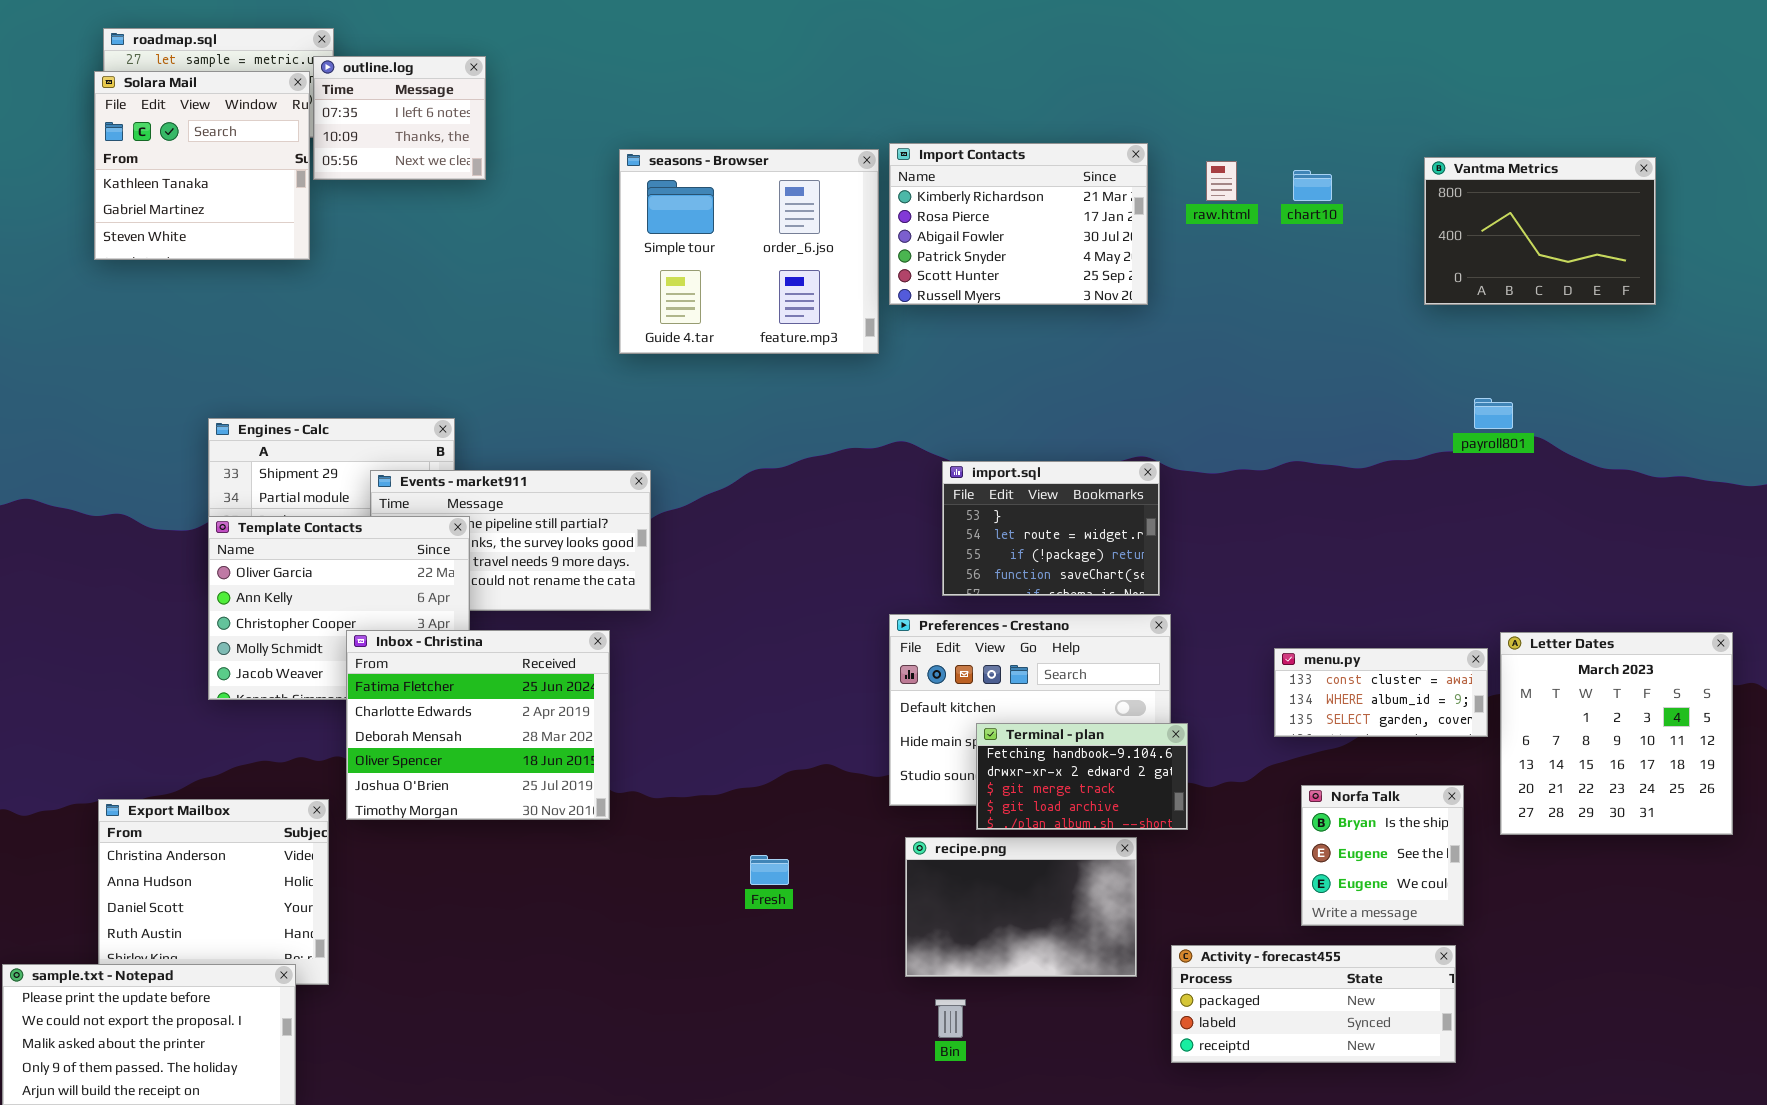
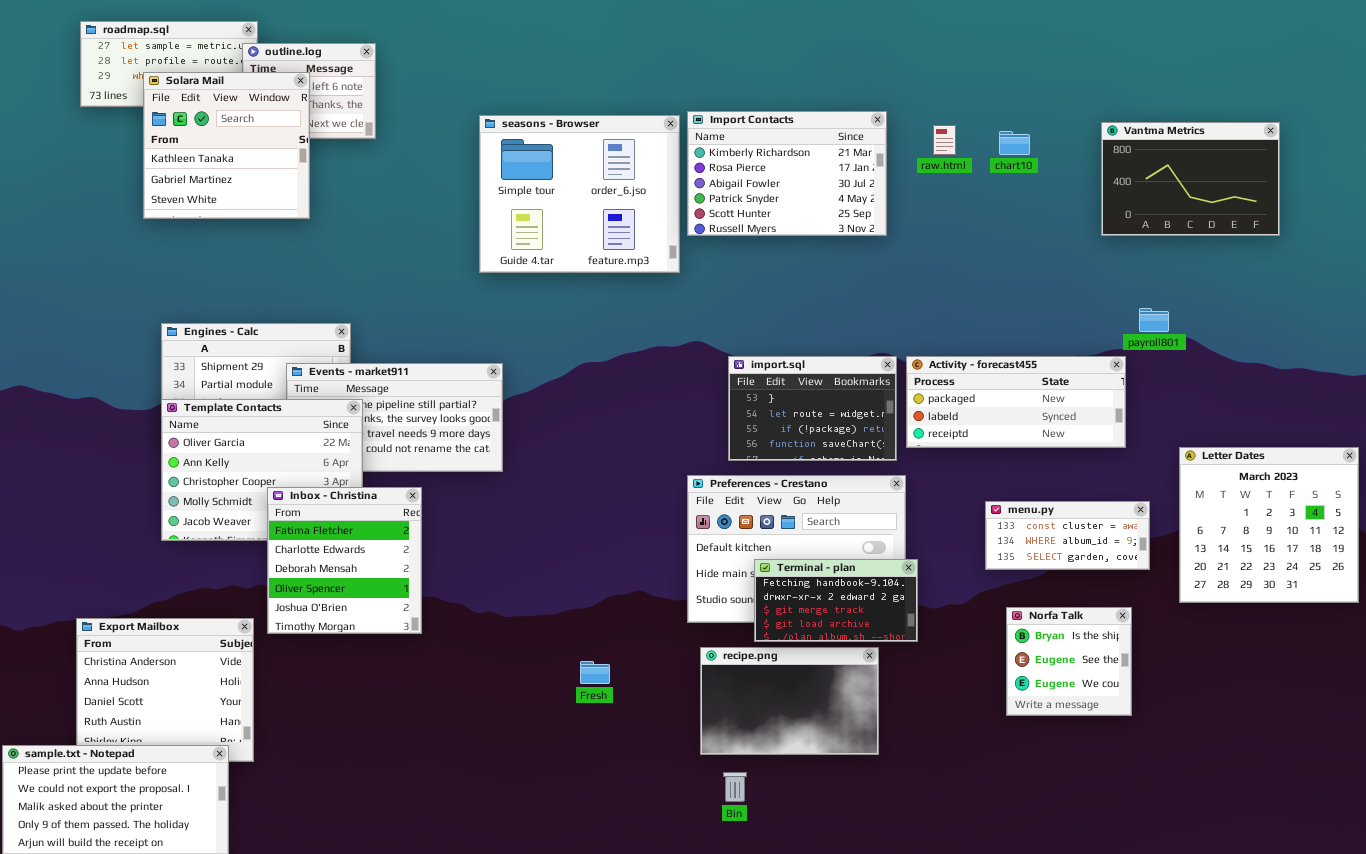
Solara Mail: [94,71,310,260] -> [143,72,310,219], moved
Inbox - Christina: [346,630,610,820] -> [267,487,422,634], resized
Letter Dates: [1500,632,1733,835] -> [1179,447,1359,603], moved
Activity - forecast455: [1171,945,1456,1063] -> [906,356,1126,448], moved

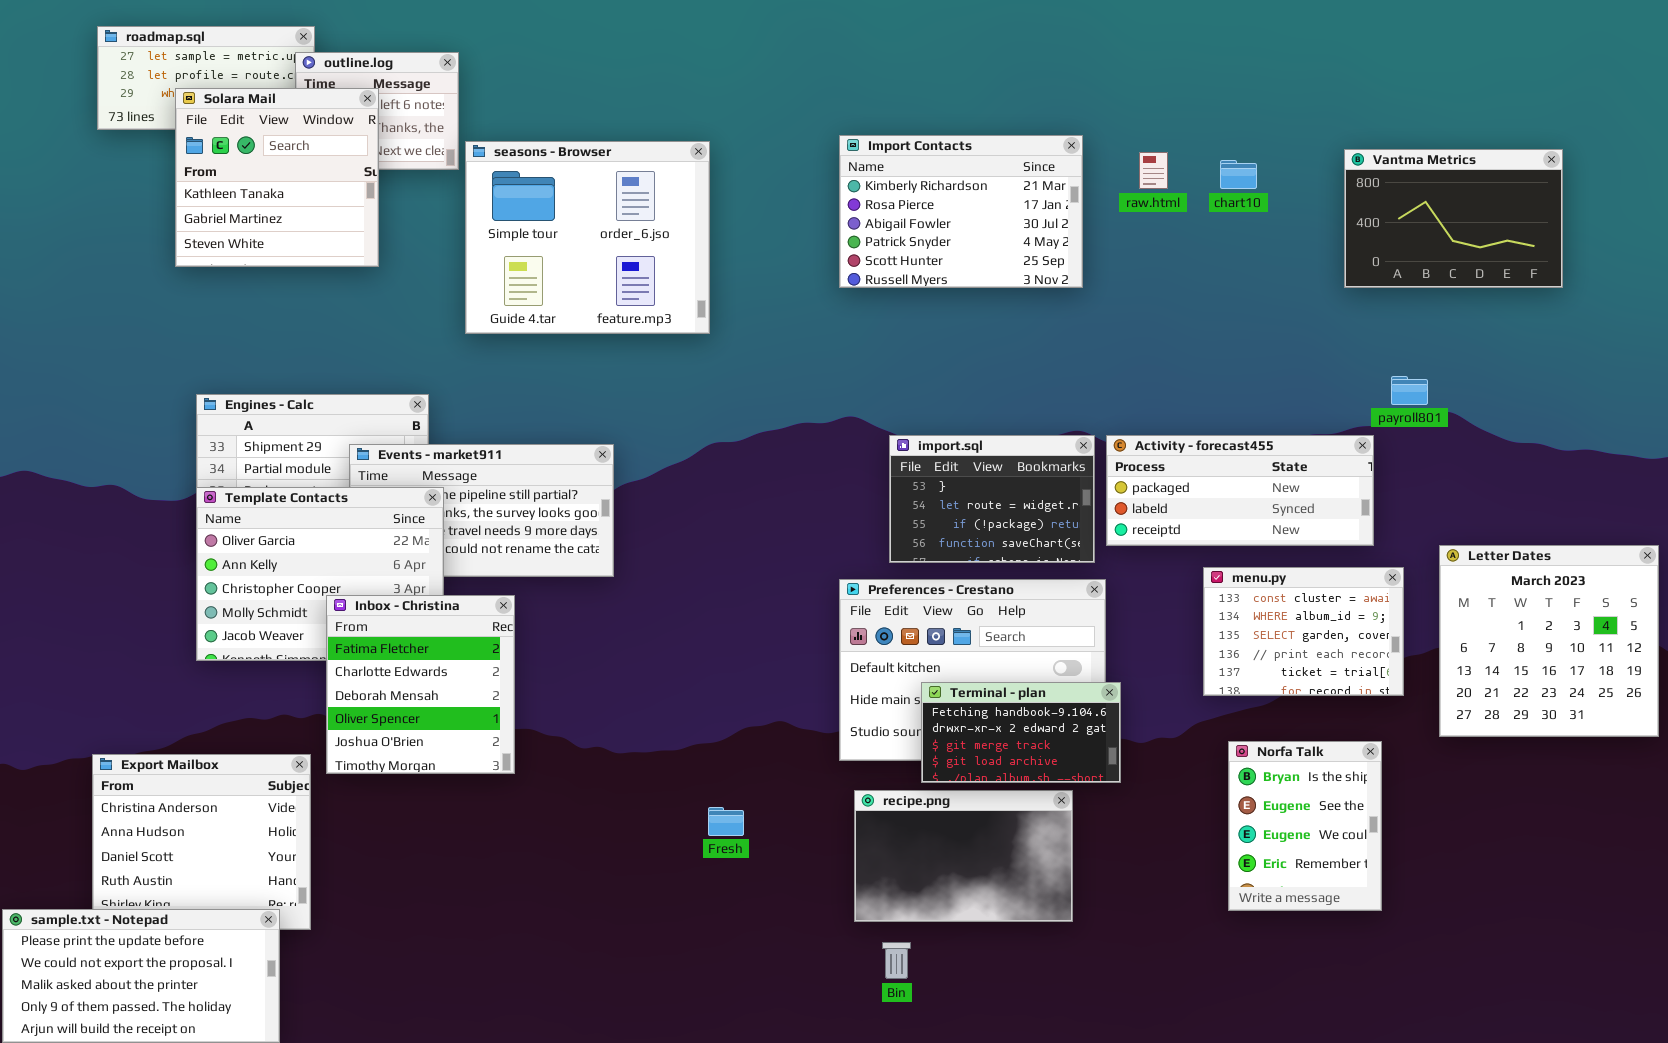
seasons - Browser: [479,115,680,273] -> [465,141,710,334], moved
menu.py: [985,501,1150,570] -> [1203,567,1404,696], resized
Norfa Talk: [1006,607,1132,716] -> [1228,741,1382,911], resized

